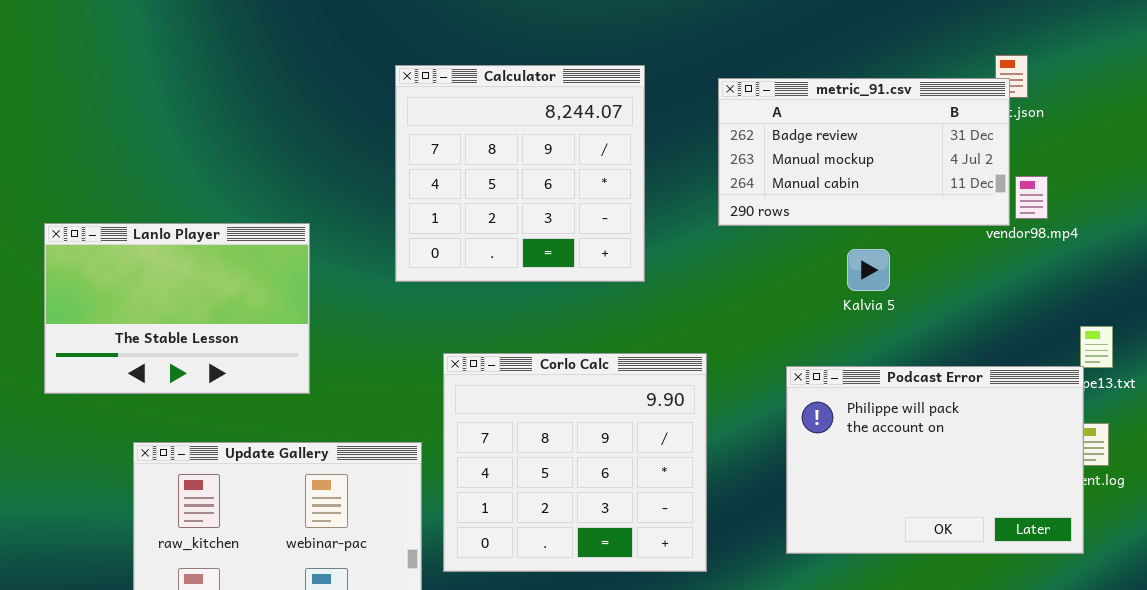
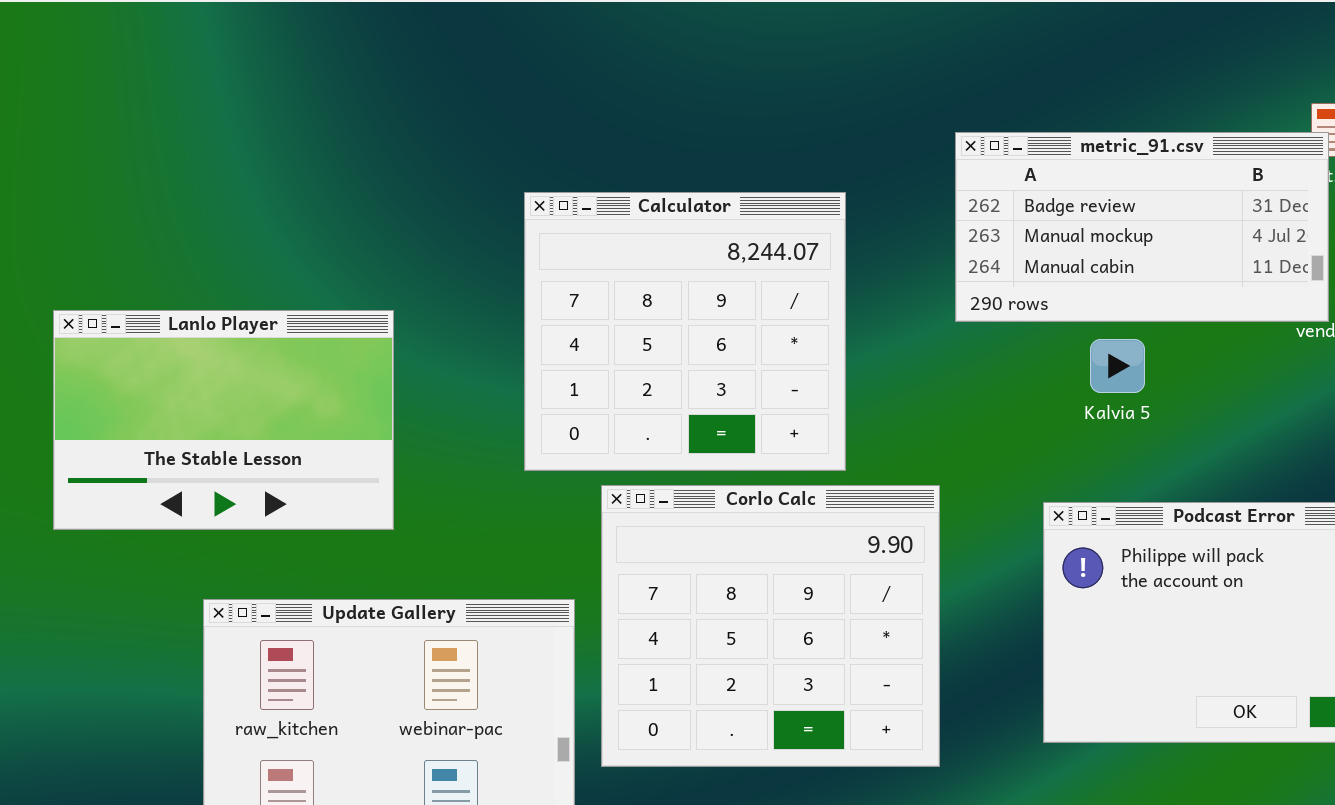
Calculator: [395,65,645,282] -> [524,192,846,471], moved
Lanlo Player: [44,223,310,394] -> [53,310,394,530], moved
Kalvia 5: [847,249,890,291] -> [1090,339,1145,393], moved

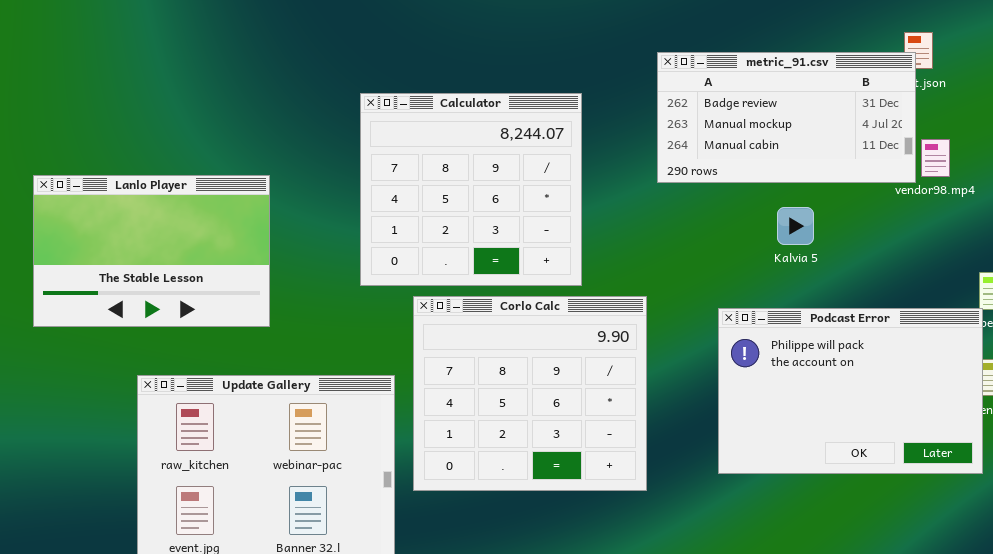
Kalvia 5: [1090,339,1145,393] -> [777,207,814,245], moved

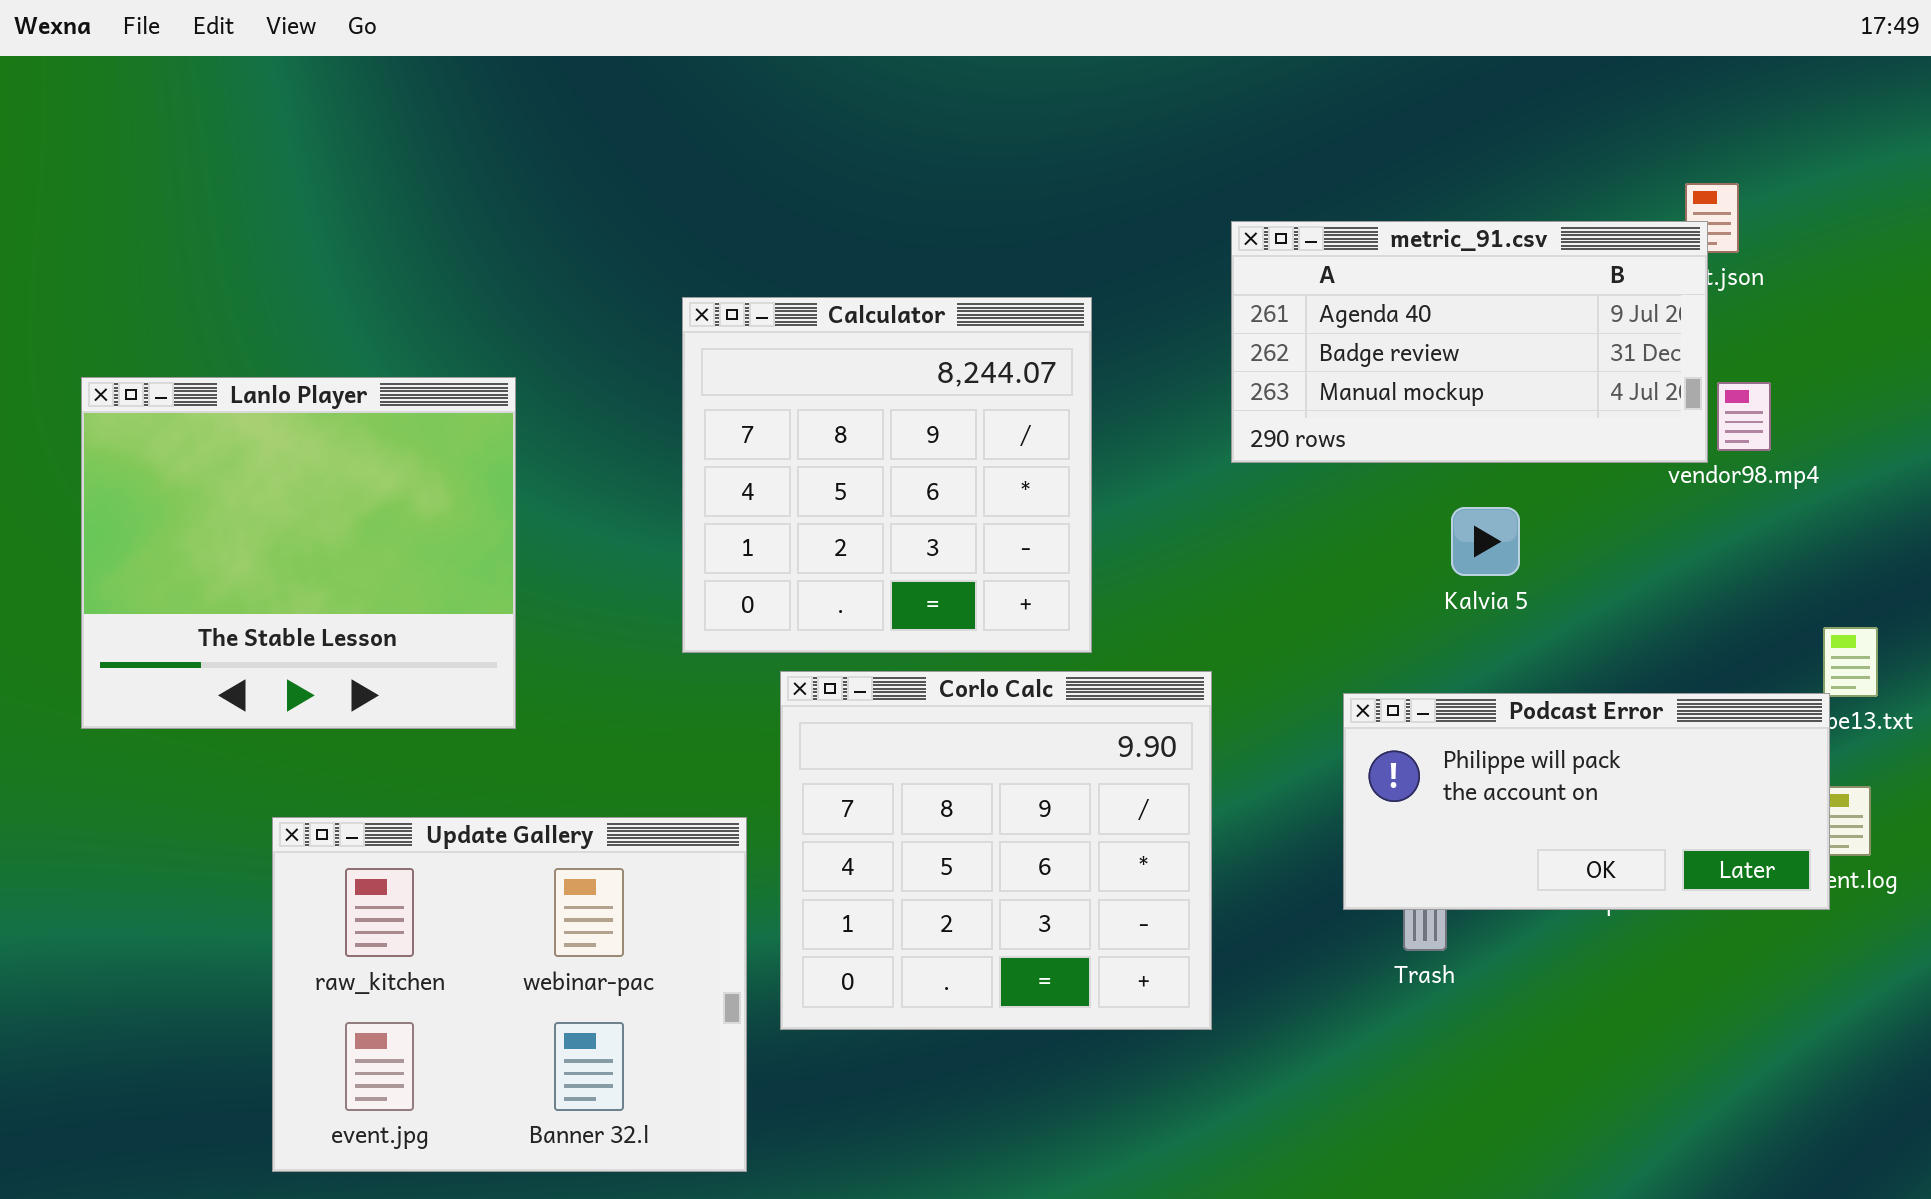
metric_91.csv: [657,52,916,183] -> [1231,221,1708,463], scrolled up 1 row
Lanlo Player: [33,175,270,327] -> [81,377,516,729], resized
Podcast Error: [718,308,983,474] -> [1343,693,1830,910], resized

